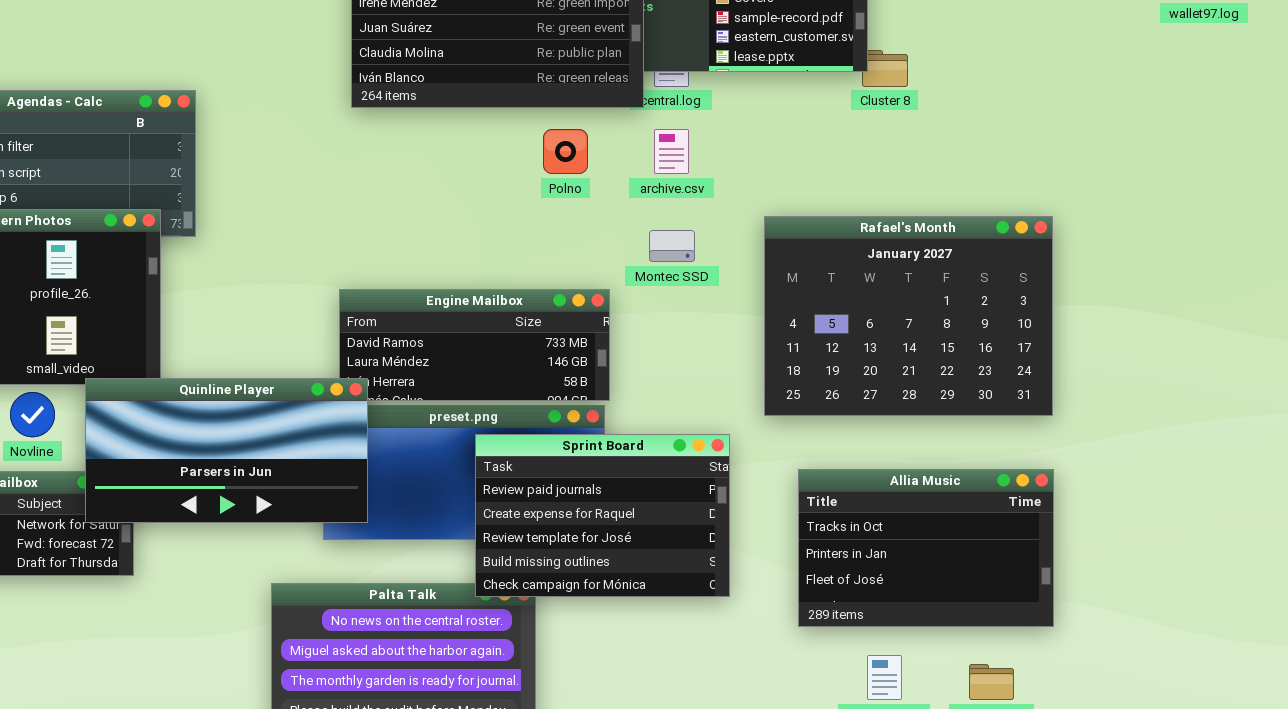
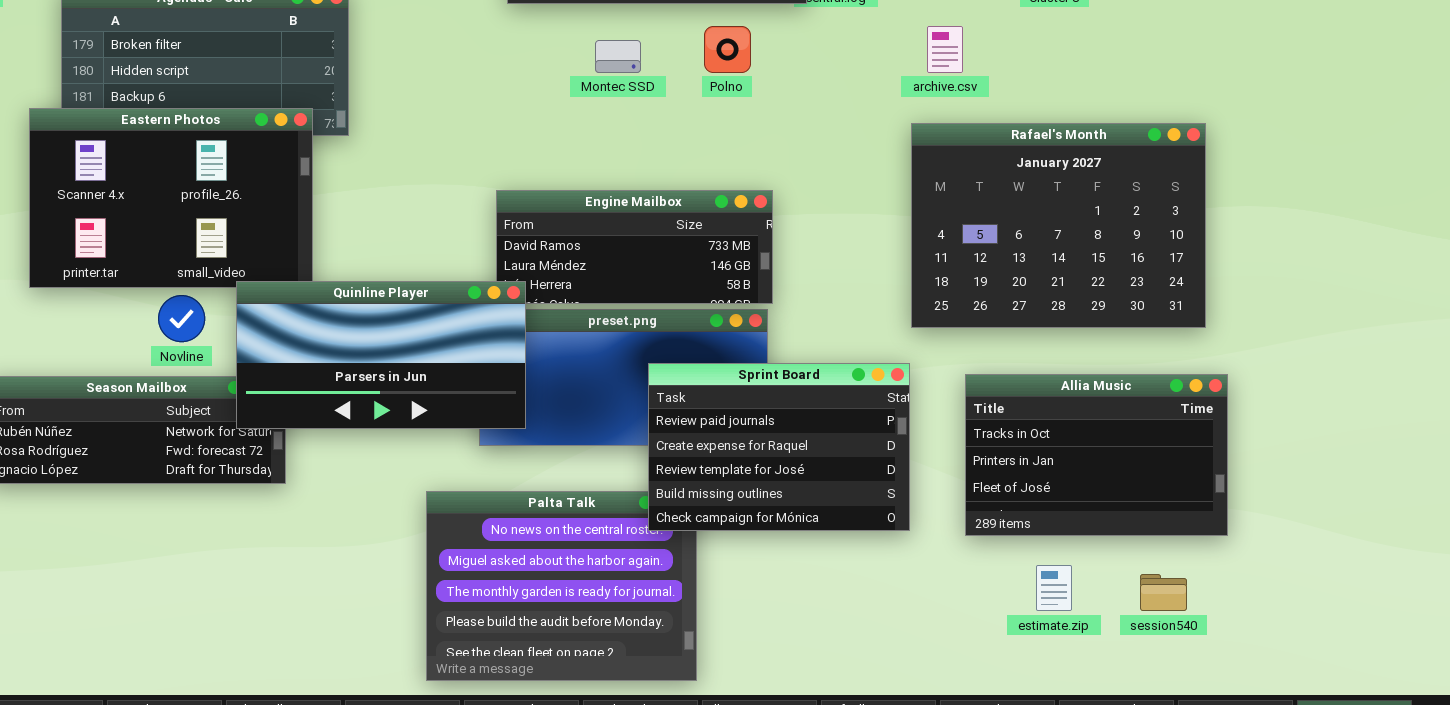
archive.csv: [654,129,689,174] -> [927,26,963,73], moved
Rafael's Month: [764,216,1053,416] -> [911,123,1206,328], moved
Montec SSD: [649,230,695,262] -> [595,40,641,73], moved
Sprint Board: [475,434,730,597] -> [648,363,910,531], moved

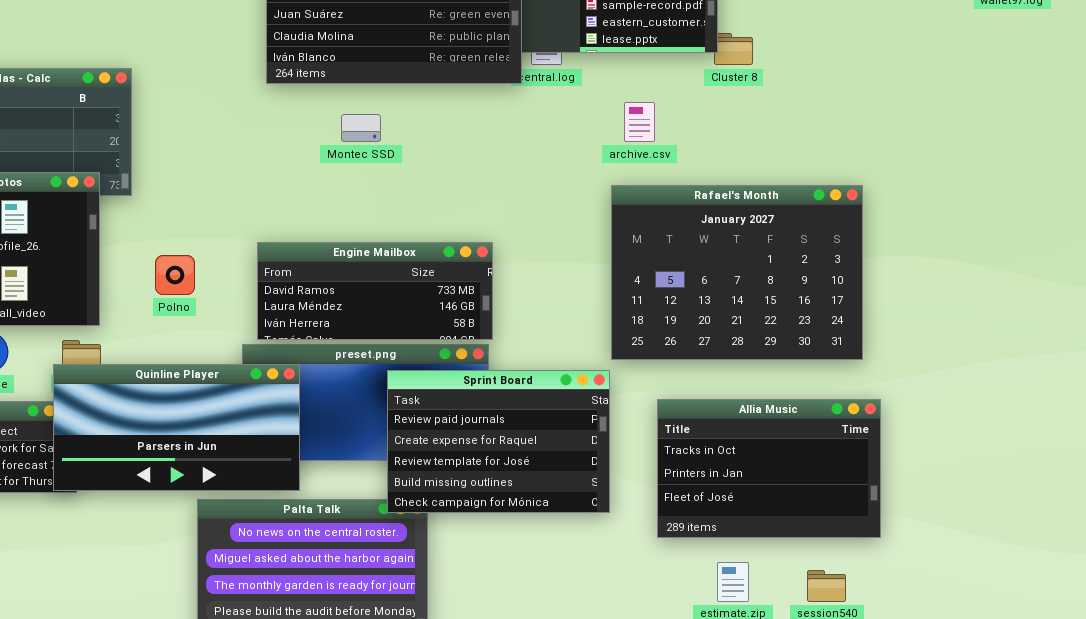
Polno: [704,26,751,73] -> [155,255,195,295], moved
Quinline Player: [236,281,526,429] -> [53,364,300,491], moved
Sprint Board: [648,363,910,531] -> [387,370,610,513], moved

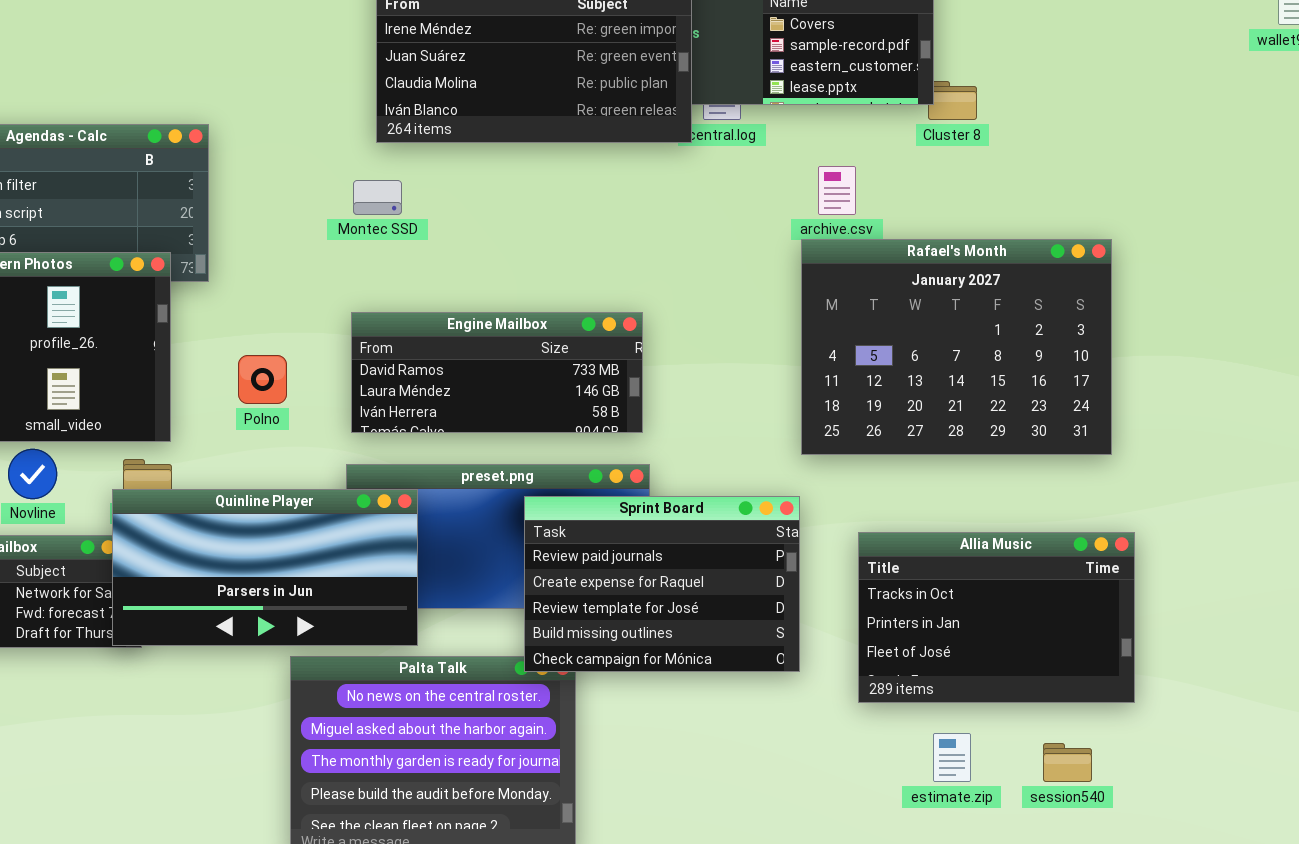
Montec SSD: [341,114,381,142] -> [353,180,402,215], moved
Rafael's Month: [611,185,863,360] -> [801,239,1112,455], moved
Engine Mailbox: [257,242,493,340] -> [351,312,643,433], moved

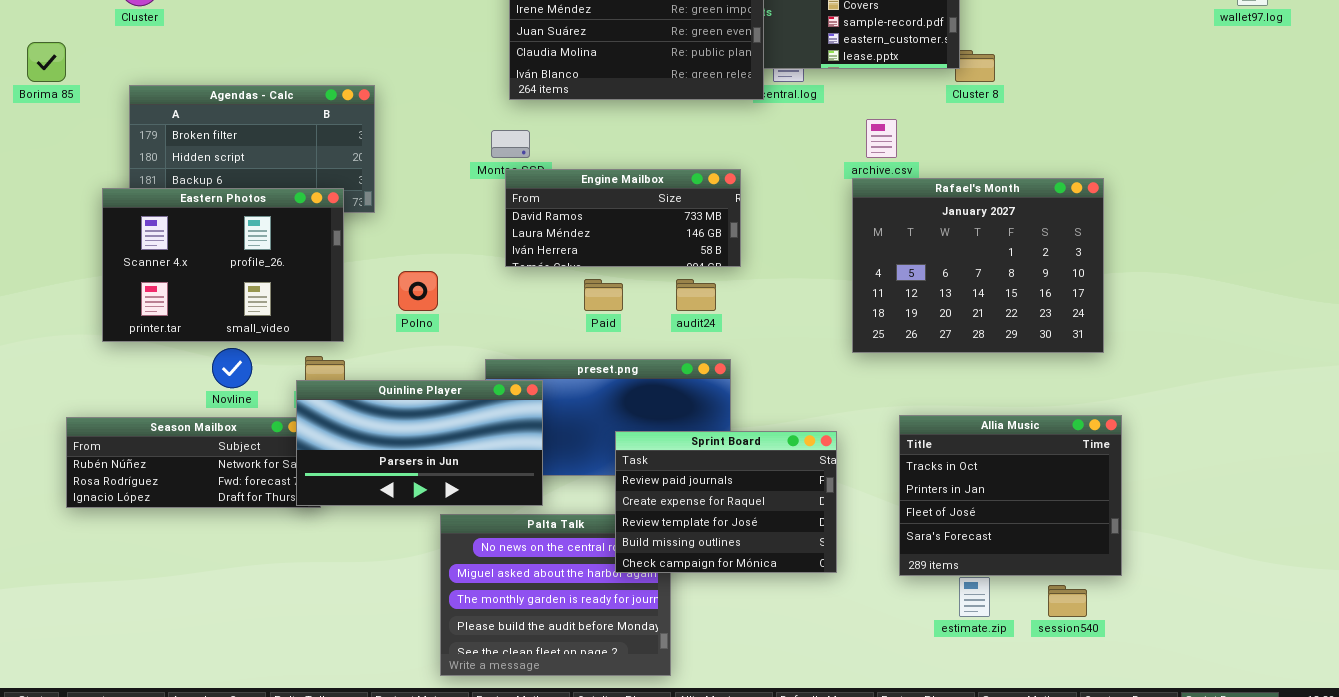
Engine Mailbox: [351,312,643,433] -> [505,169,741,267], moved
Sprint Board: [524,496,800,672] -> [615,431,837,573], moved
Allia Music: [858,532,1135,703] -> [899,415,1122,576], resized

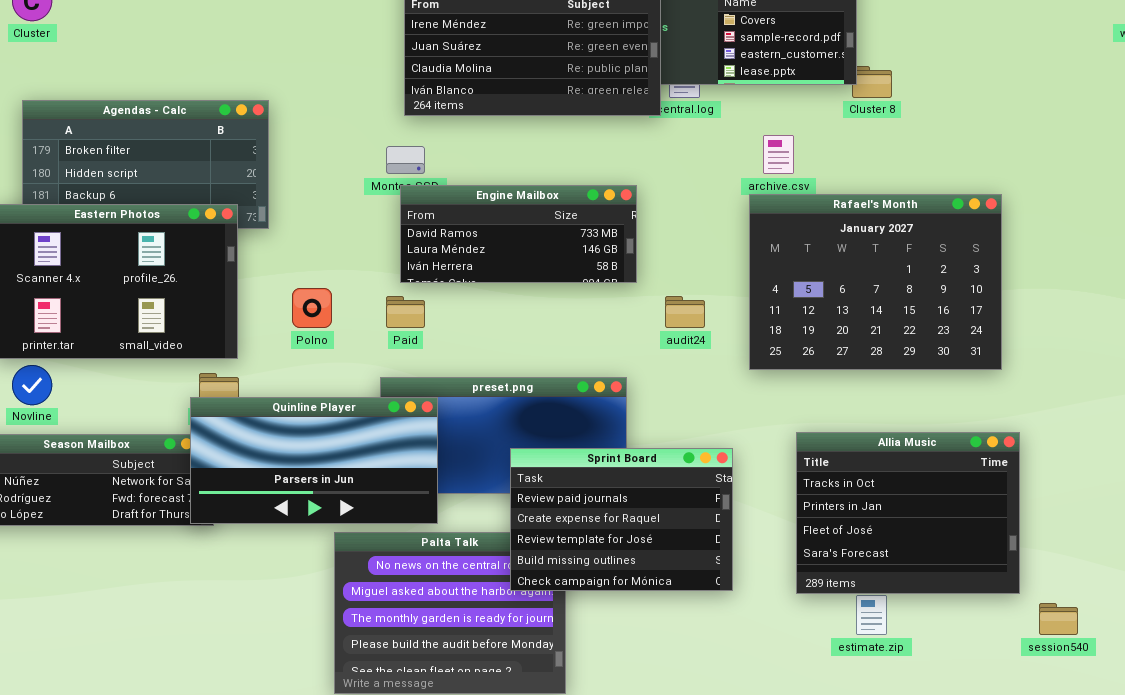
Paid: [584,279,623,311] -> [386,296,425,328], moved
audit24: [676,279,716,311] -> [665,296,705,328], moved
Novline: [212,348,252,388] -> [12,365,52,405], moved
session540: [1048,585,1087,617] -> [1039,603,1078,635], moved

